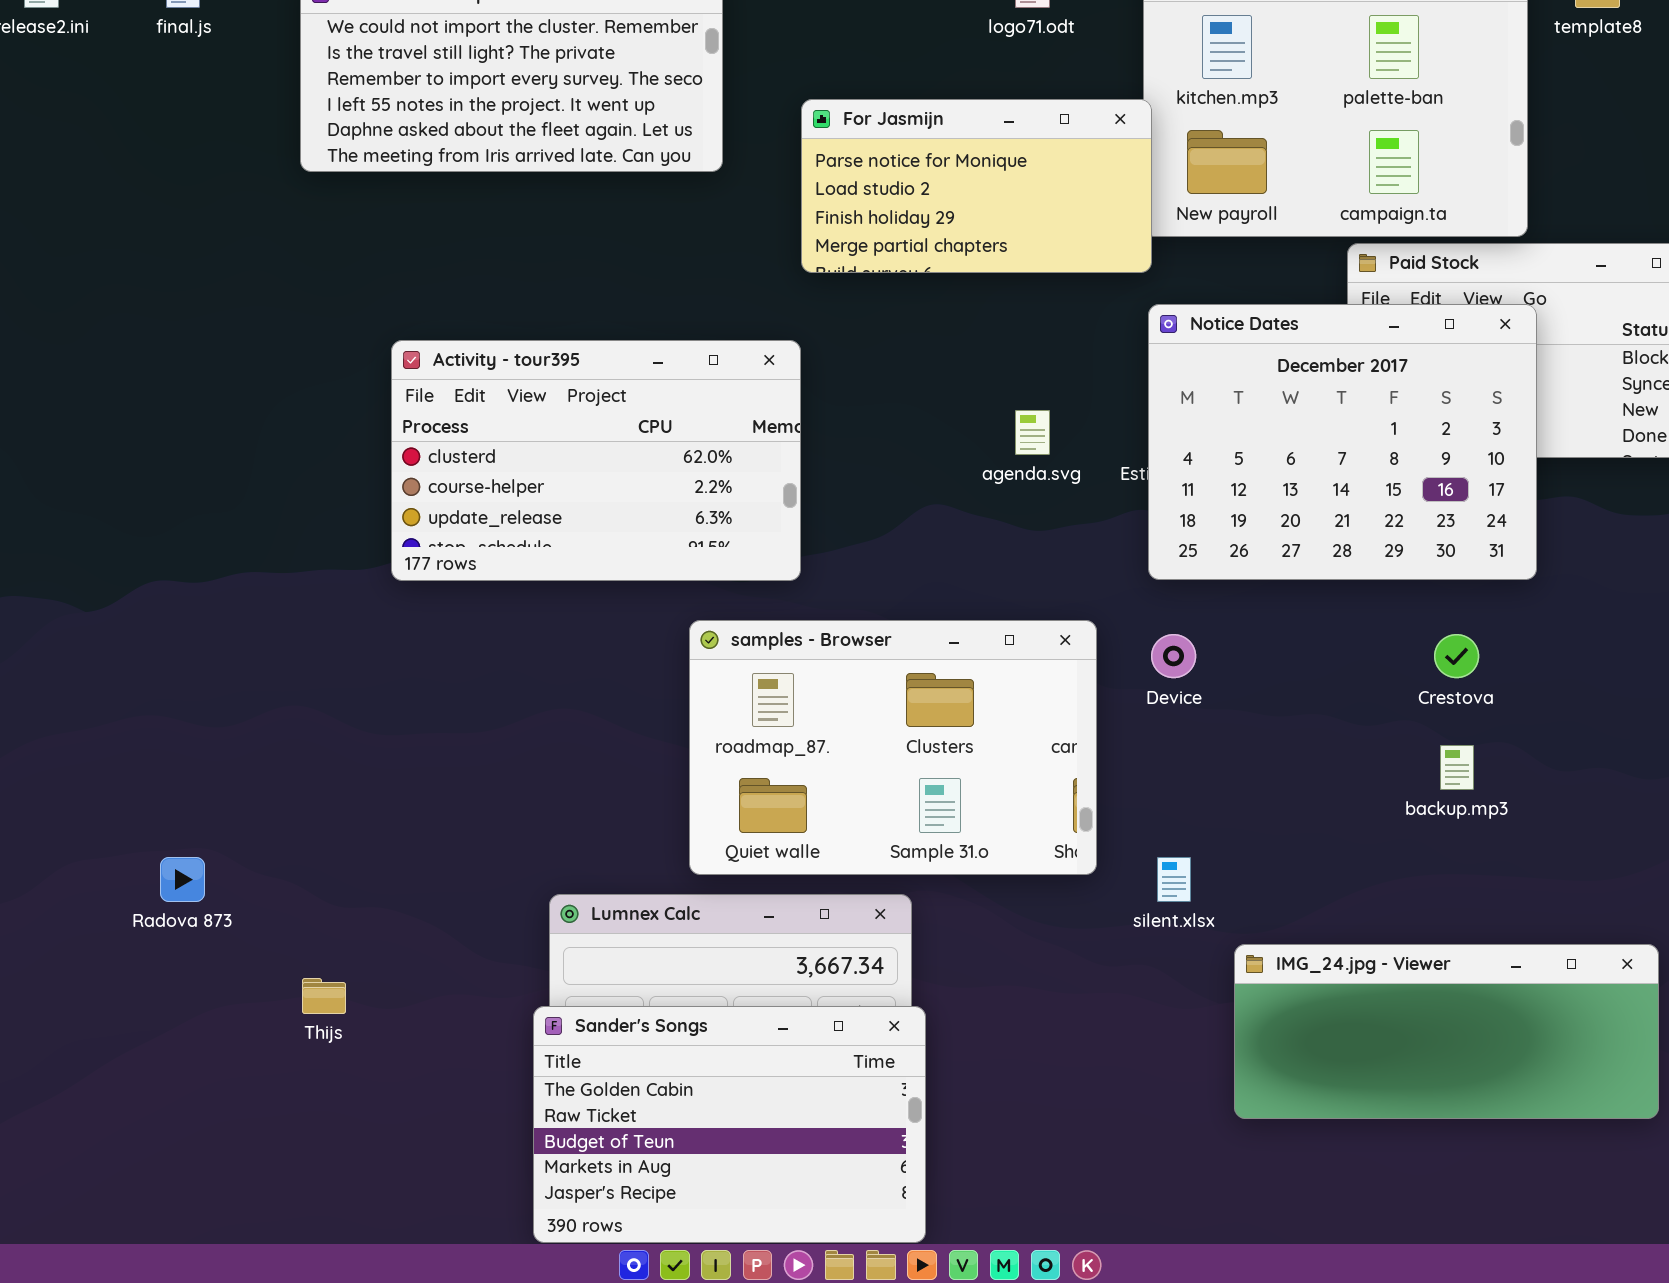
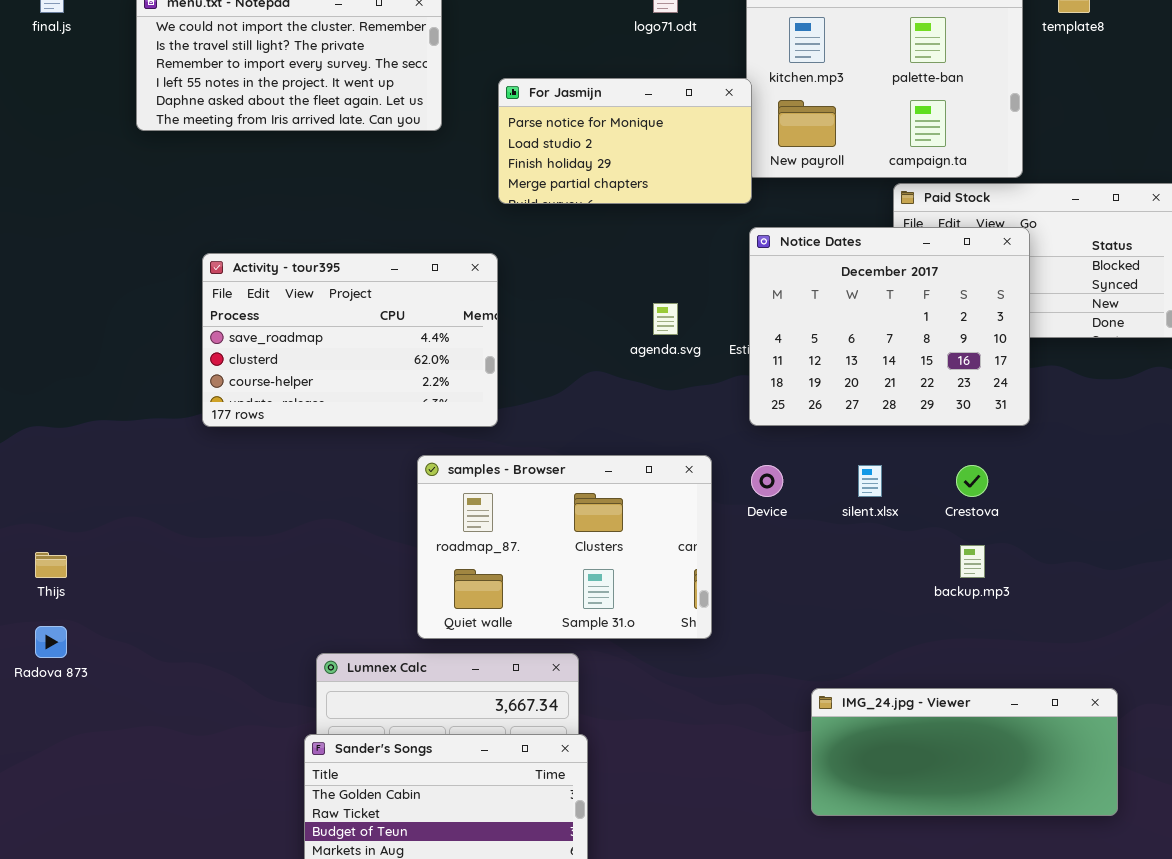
Activity - tour395: [391,340,801,581] -> [202,253,498,427], scrolled up 1 row
silent.xlsx: [1157,857,1191,902] -> [858,465,882,497], moved
Thijs: [302,978,346,1014] -> [35,552,67,578], moved

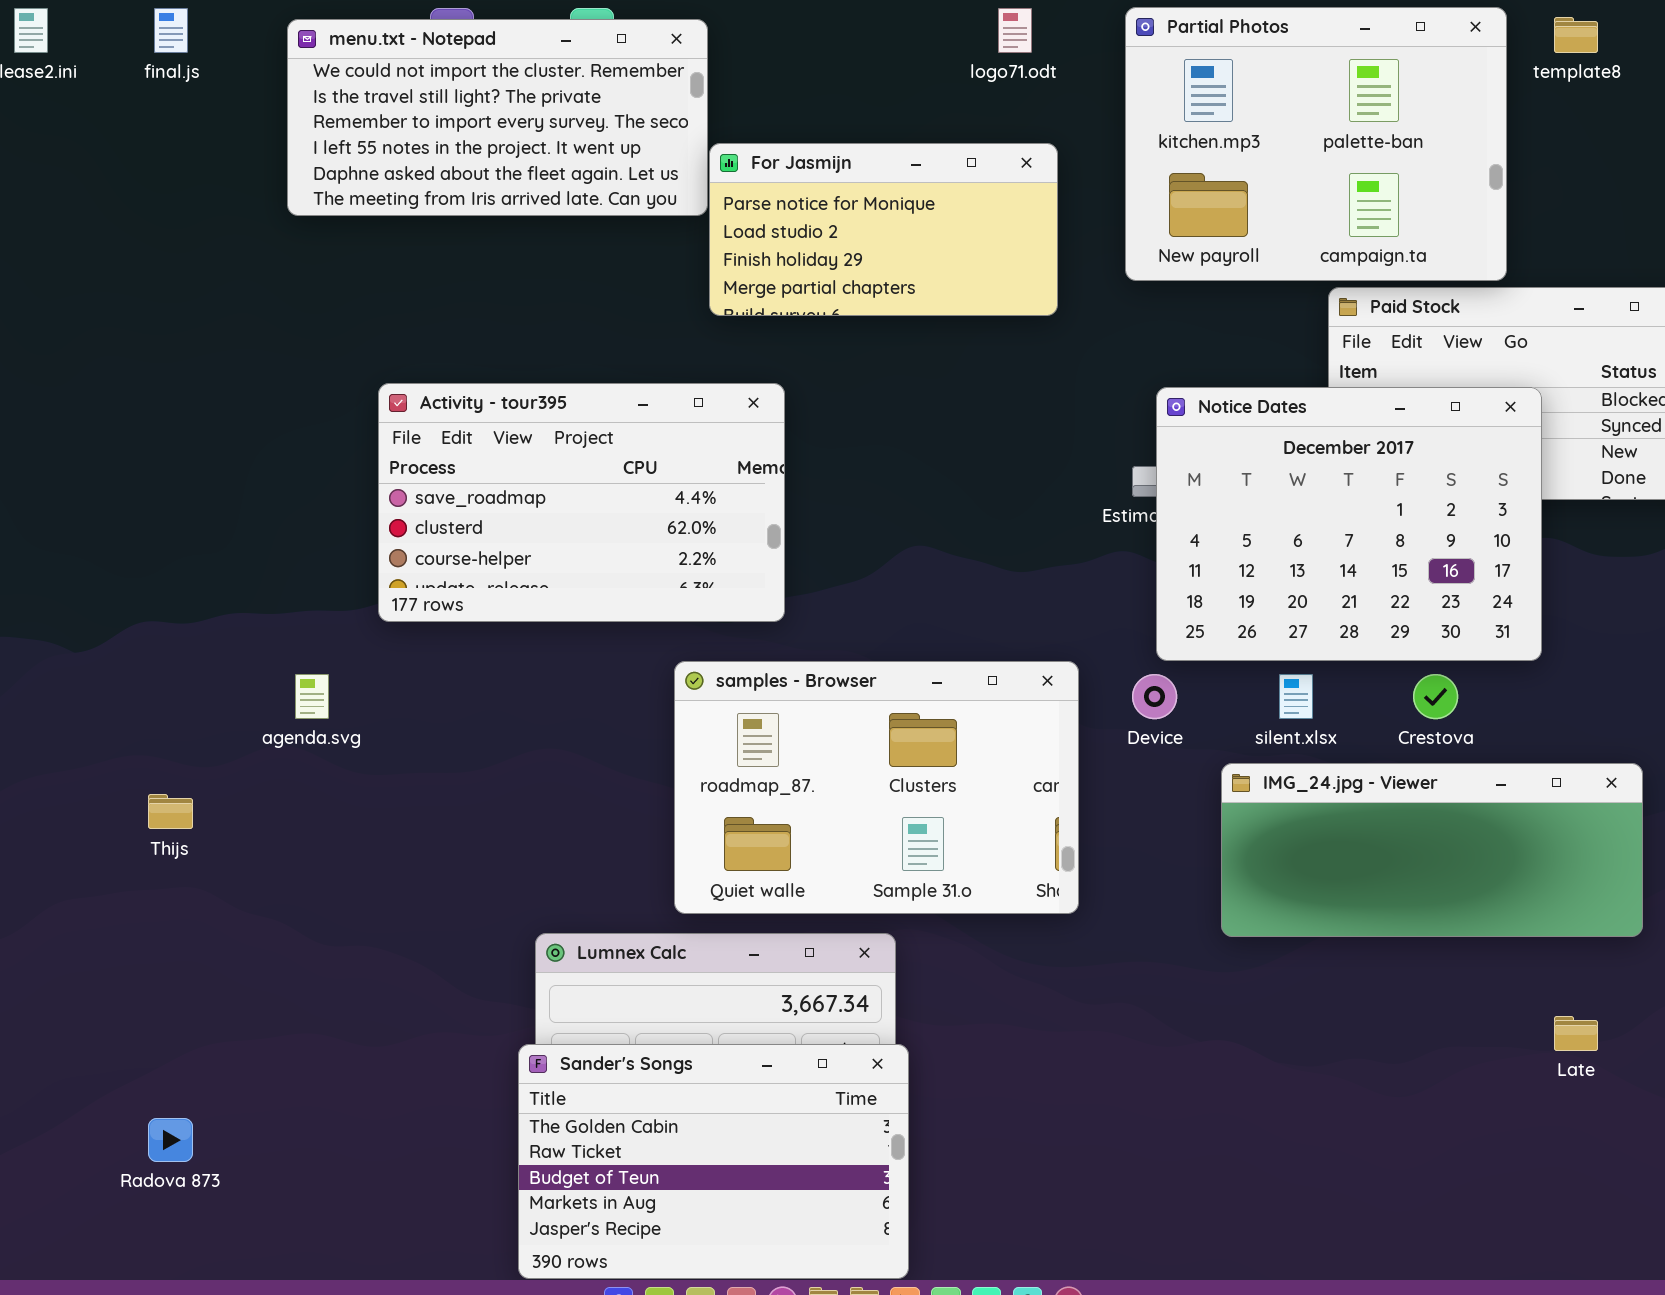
For Jasmijn: [498,78,752,204] -> [709,143,1058,316], moved
Notice Dates: [749,227,1030,426] -> [1156,387,1542,661], moved
agenda.svg: [653,303,678,335] -> [295,674,329,719], moved
Radova 873: [35,626,67,658] -> [148,1118,193,1162], moved
IMG_24.jpg - Viewer: [811,688,1118,816] -> [1221,763,1643,937], moved

